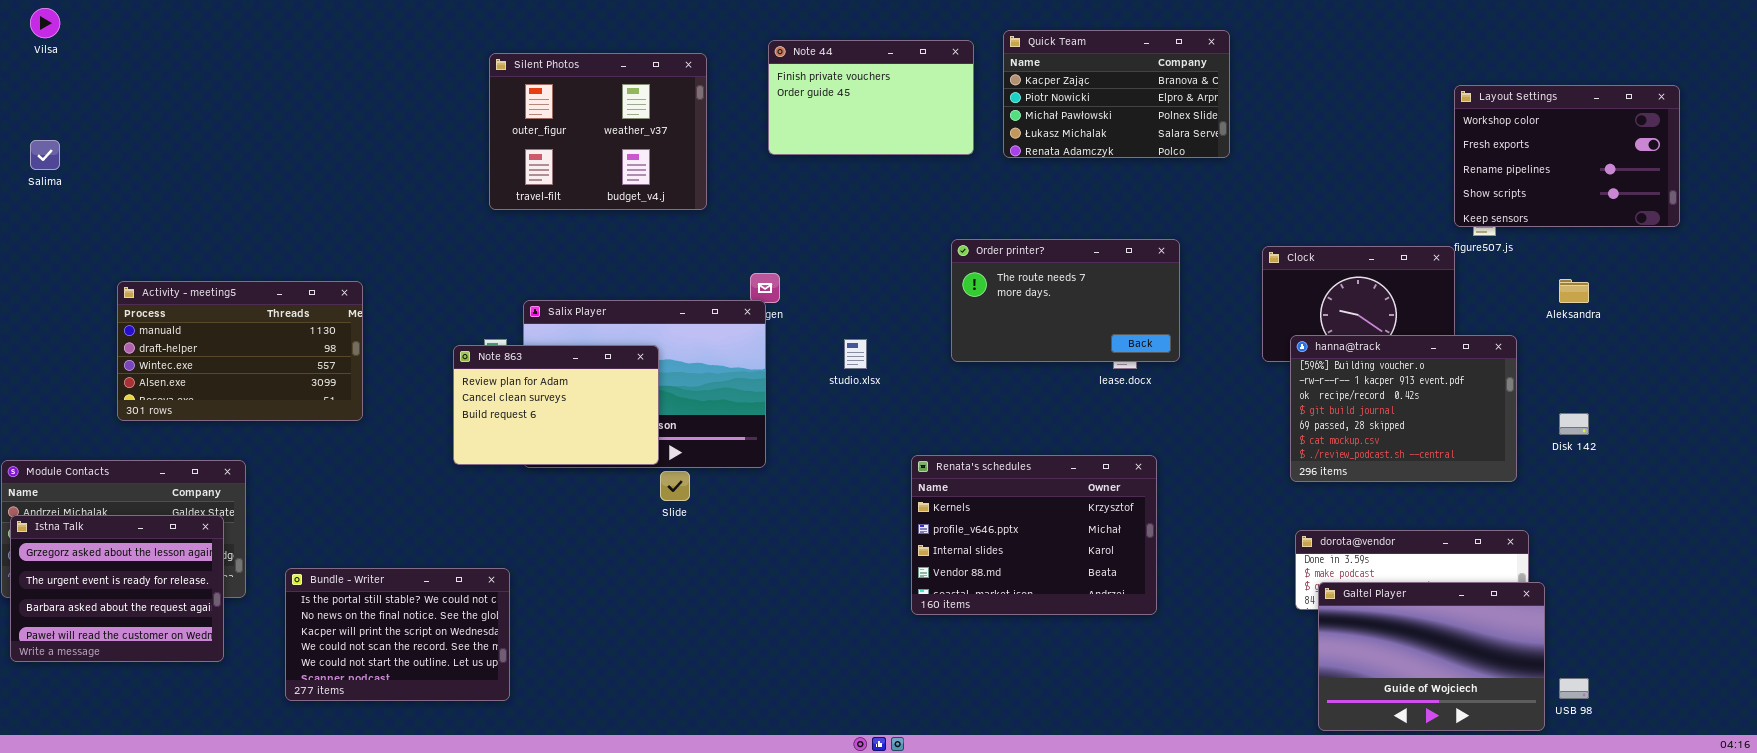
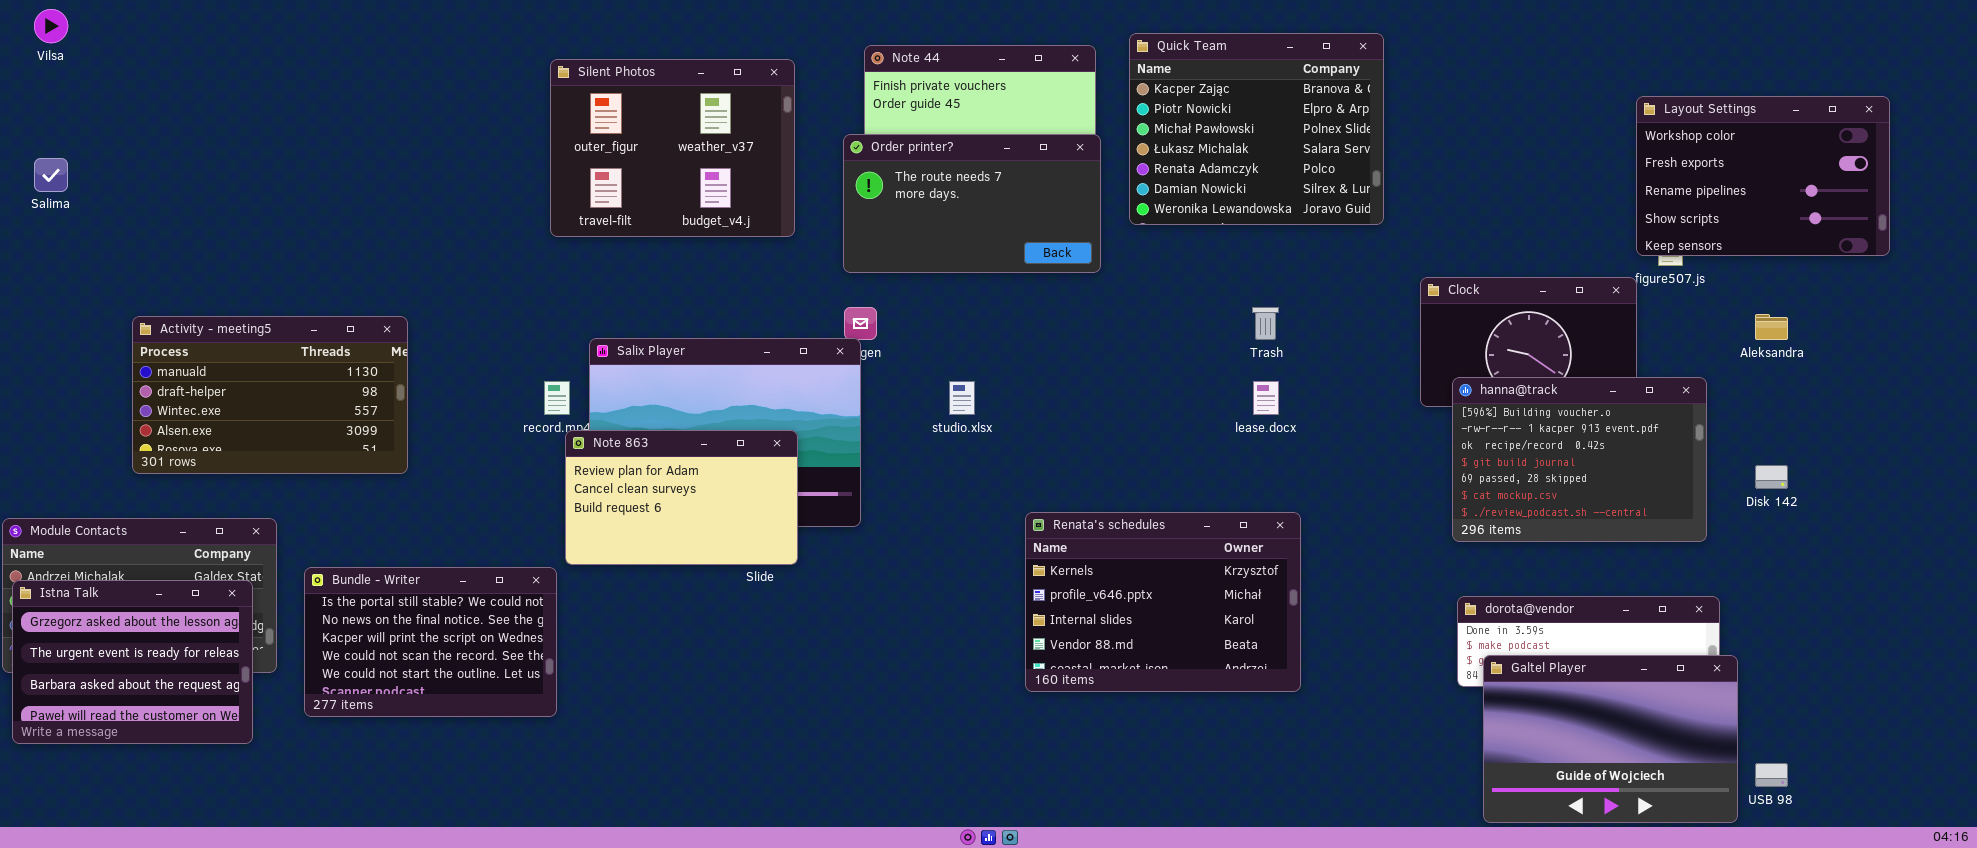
Quick Team: [1003,30,1230,158] -> [1129,33,1384,225], resized
Order printer?: [951,239,1180,362] -> [843,134,1101,273], moved
Note 863: [453,345,659,465] -> [565,430,798,565], moved
Bundle - Writer: [285,568,510,701] -> [304,567,557,717], moved

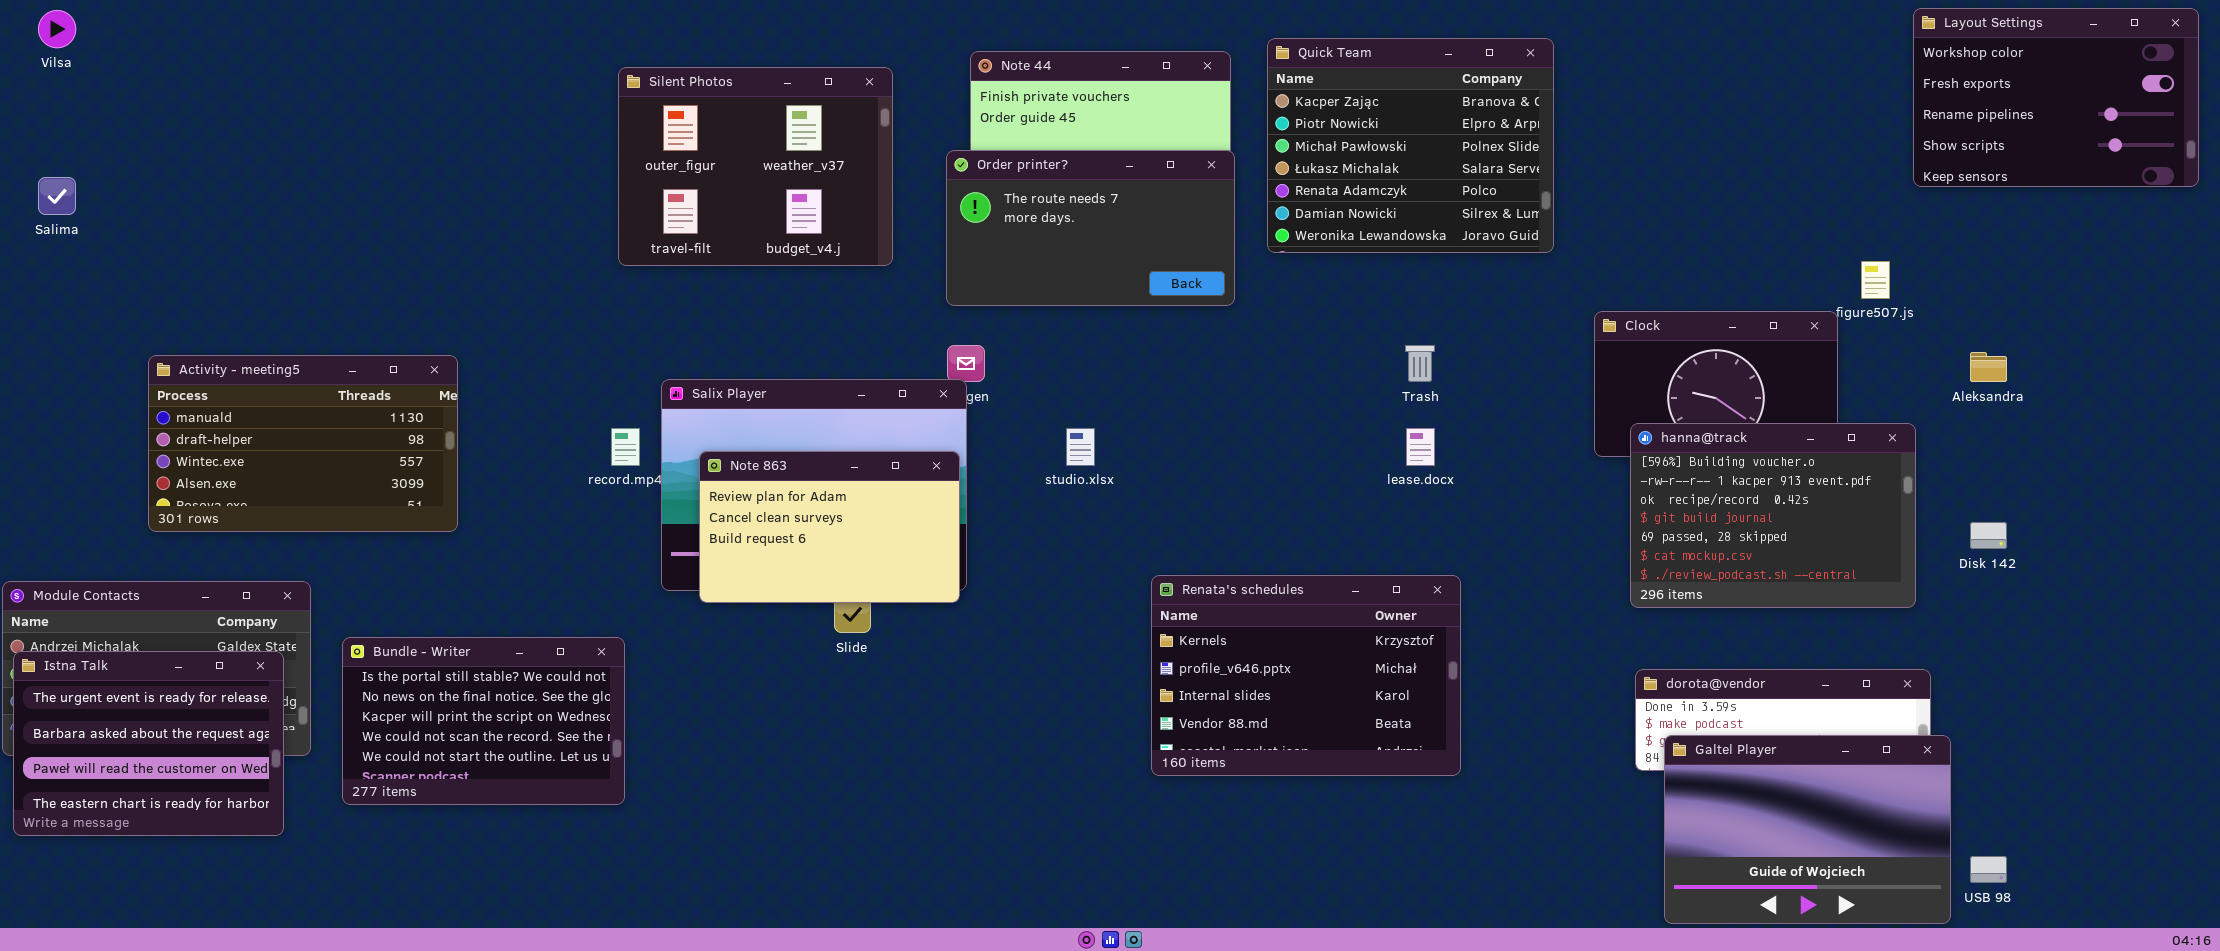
Layout Settings: [1636,96,1890,256] -> [1913,8,2199,187], moved
Note 863: [565,430,798,565] -> [699,451,960,603], moved
Istna Talk: [12,580,253,744] -> [13,651,284,836], scrolled down 1 row

